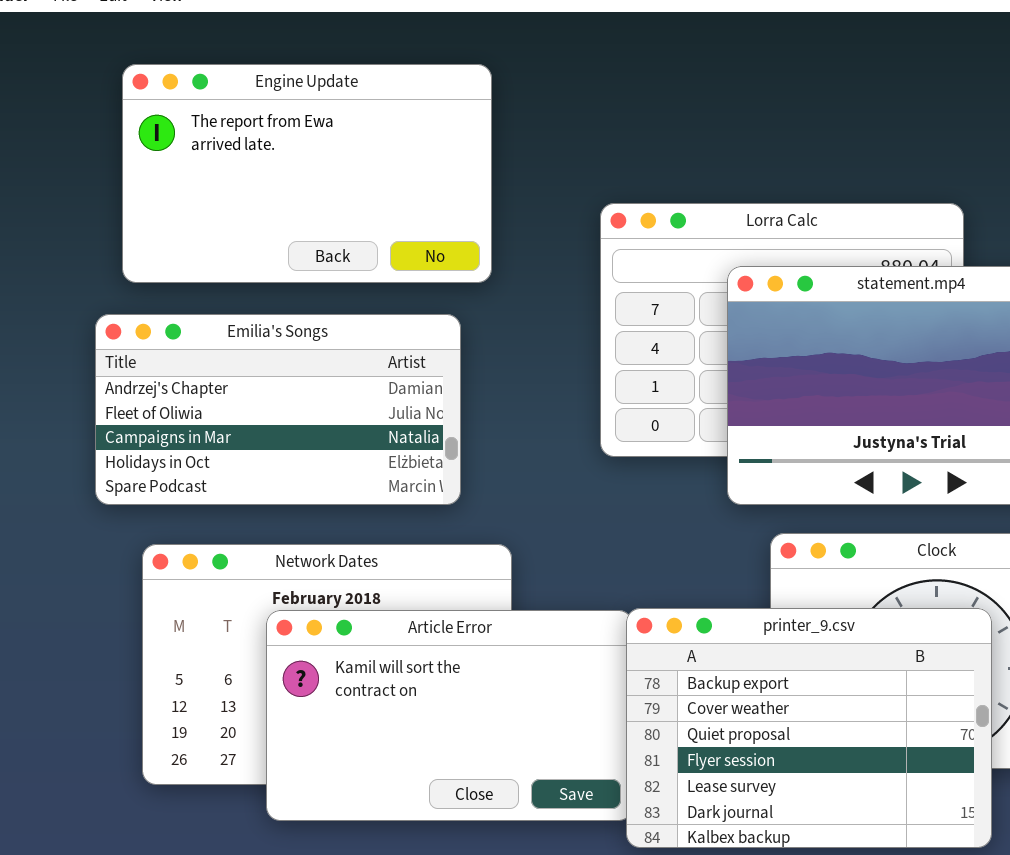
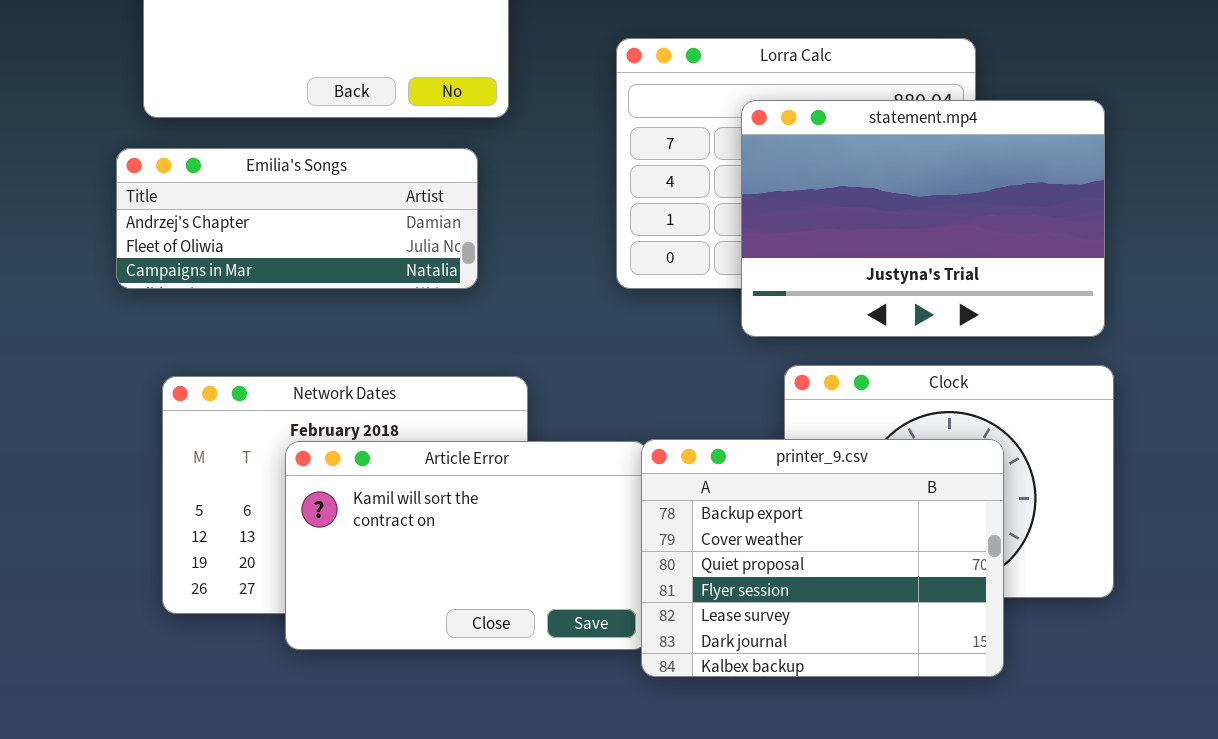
Emilia's Songs: [95,314,461,505] -> [116,148,478,289], resized

